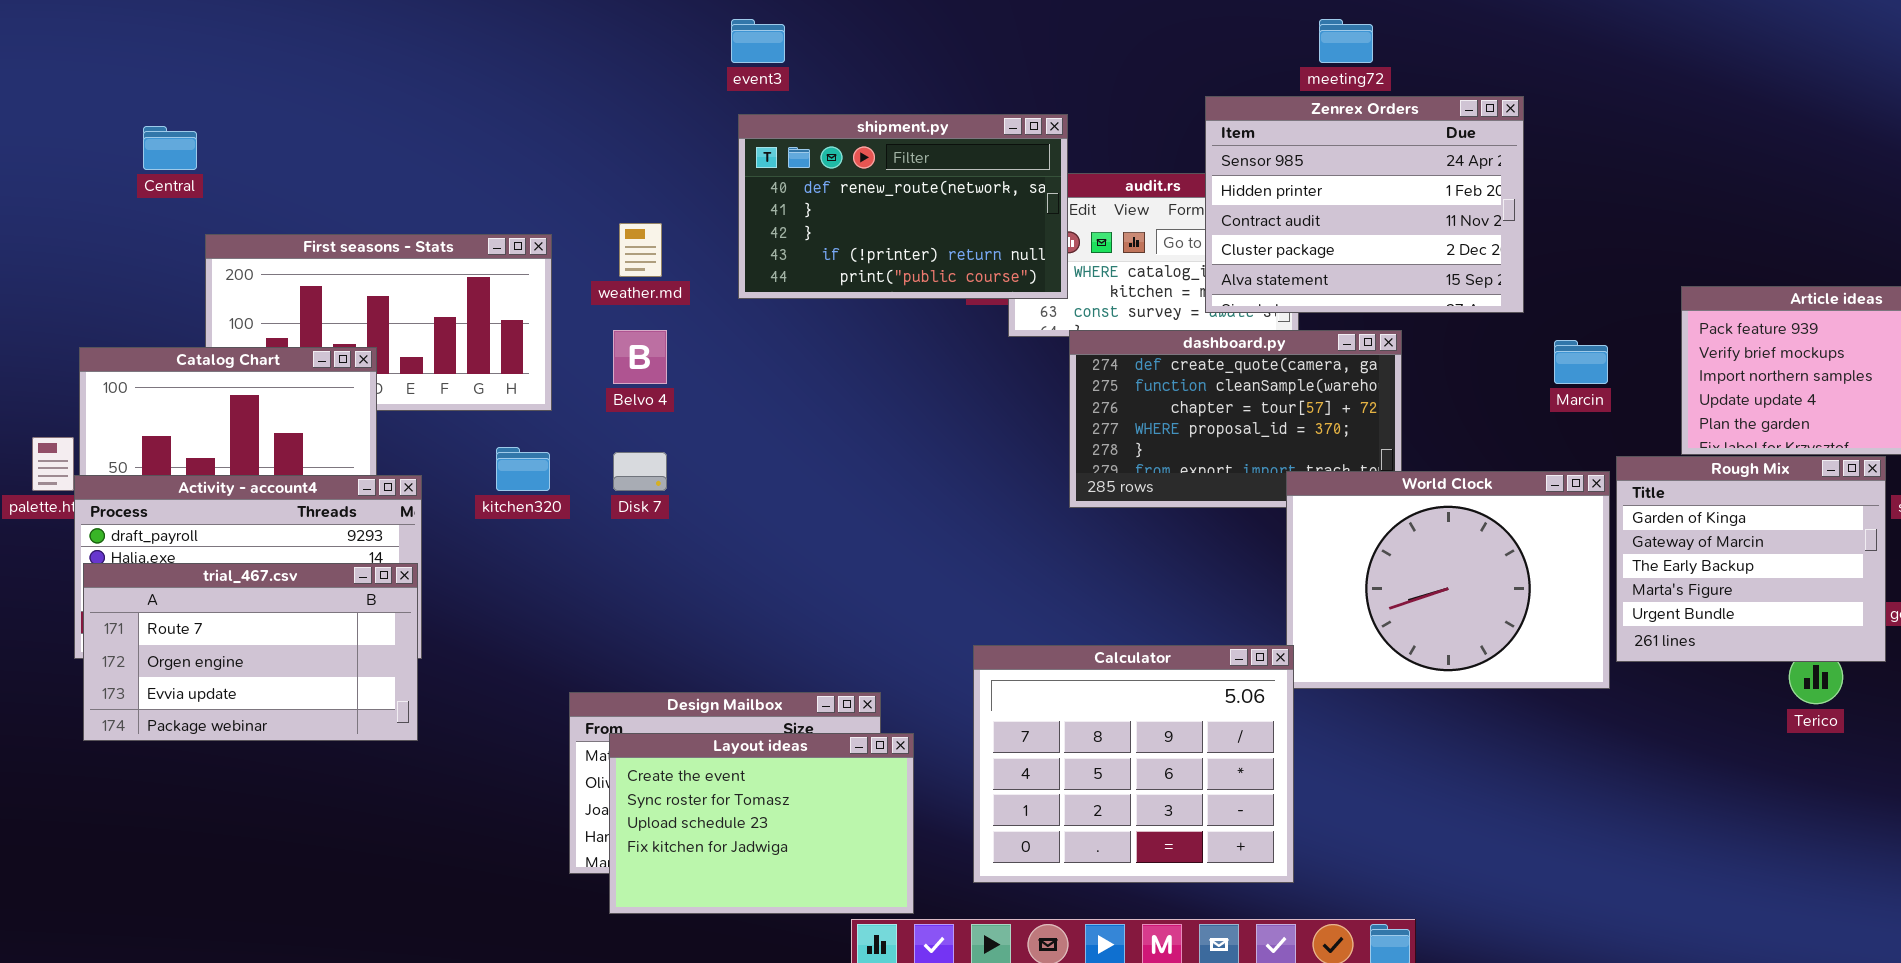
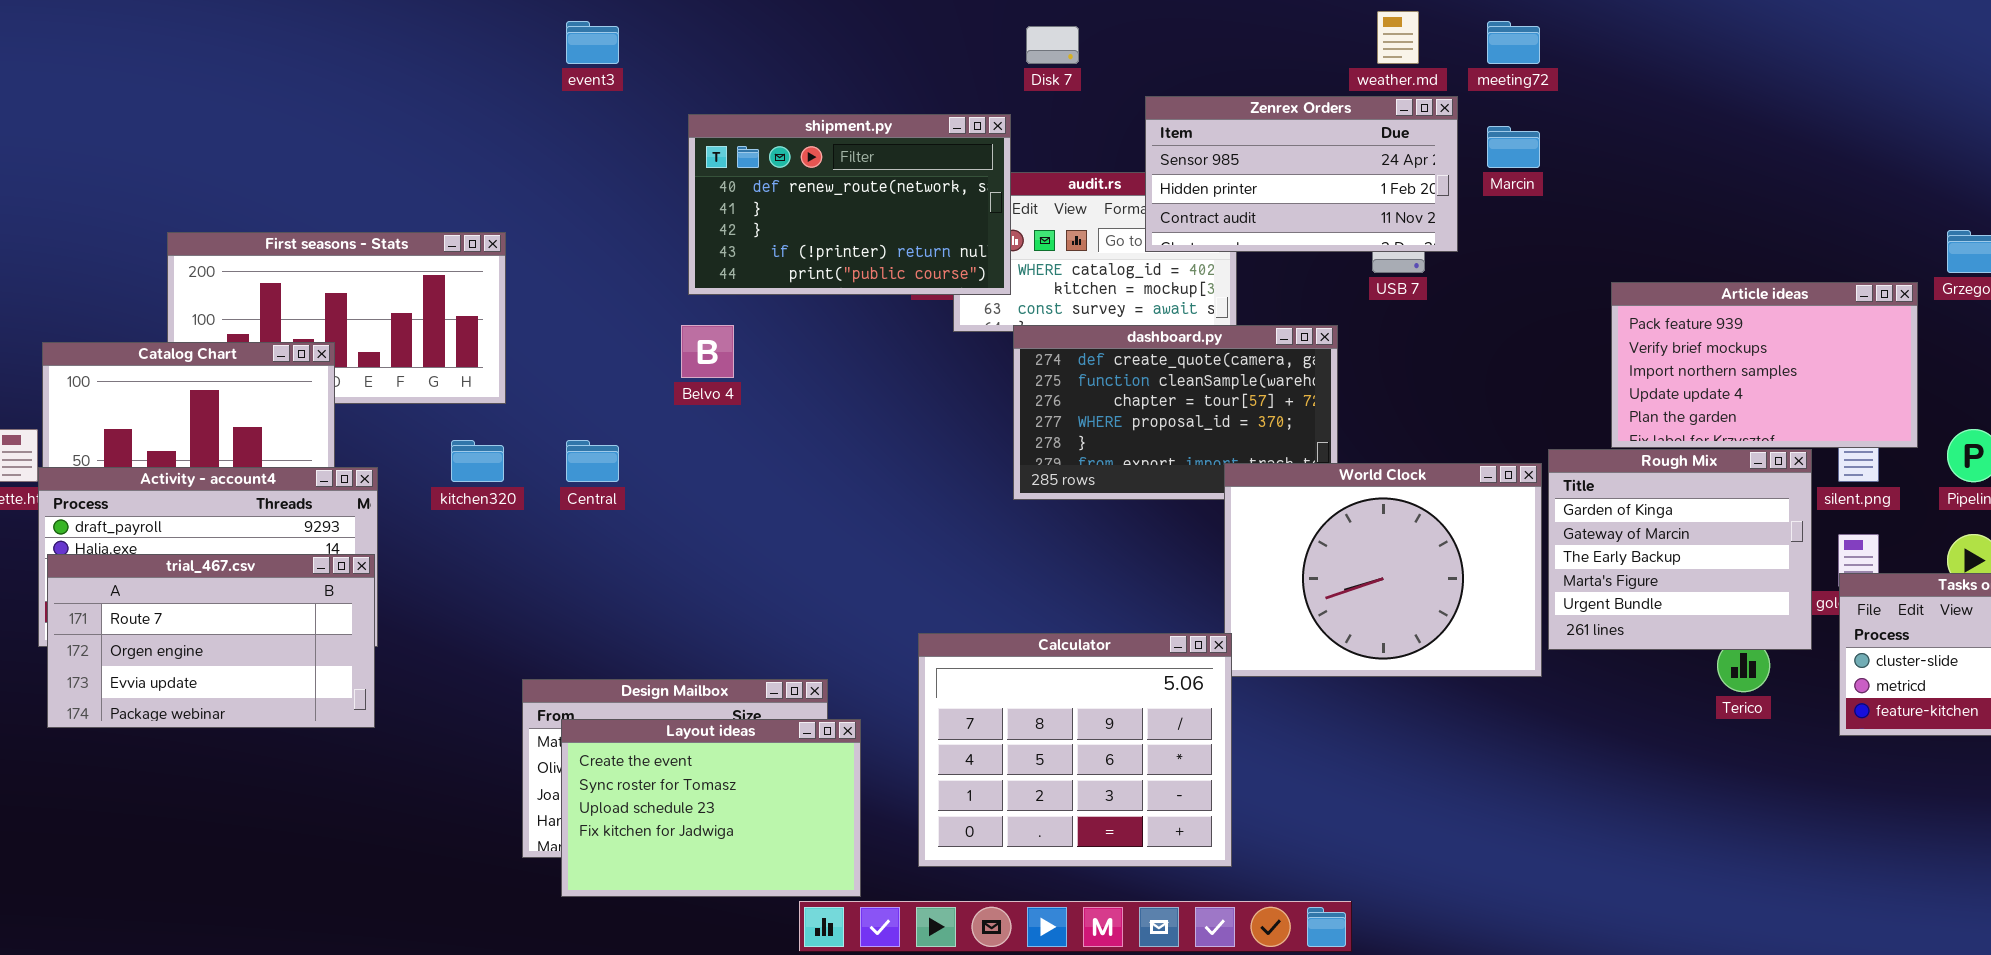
event3: [731,19,785,63] -> [566,21,619,64], moved
meeting72: [1319,19,1373,63] -> [1487,21,1540,64], moved
Zenrex Orders: [1205,96,1524,313] -> [1145,96,1458,252], resized
Central: [143,126,197,170] -> [566,440,619,482], moved
weather.md: [619,223,662,277] -> [1377,11,1419,64], moved
Belvo 4: [613,330,667,384] -> [681,325,734,378], moved
Marcin: [1554,340,1608,384] -> [1487,126,1540,168], moved
Disk 7: [613,452,667,491] -> [1026,26,1079,64], moved

